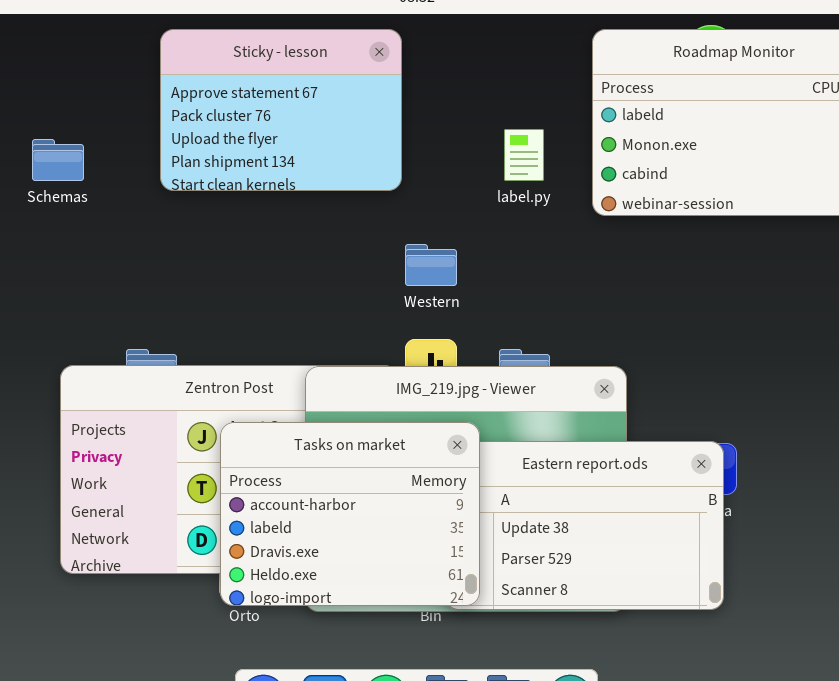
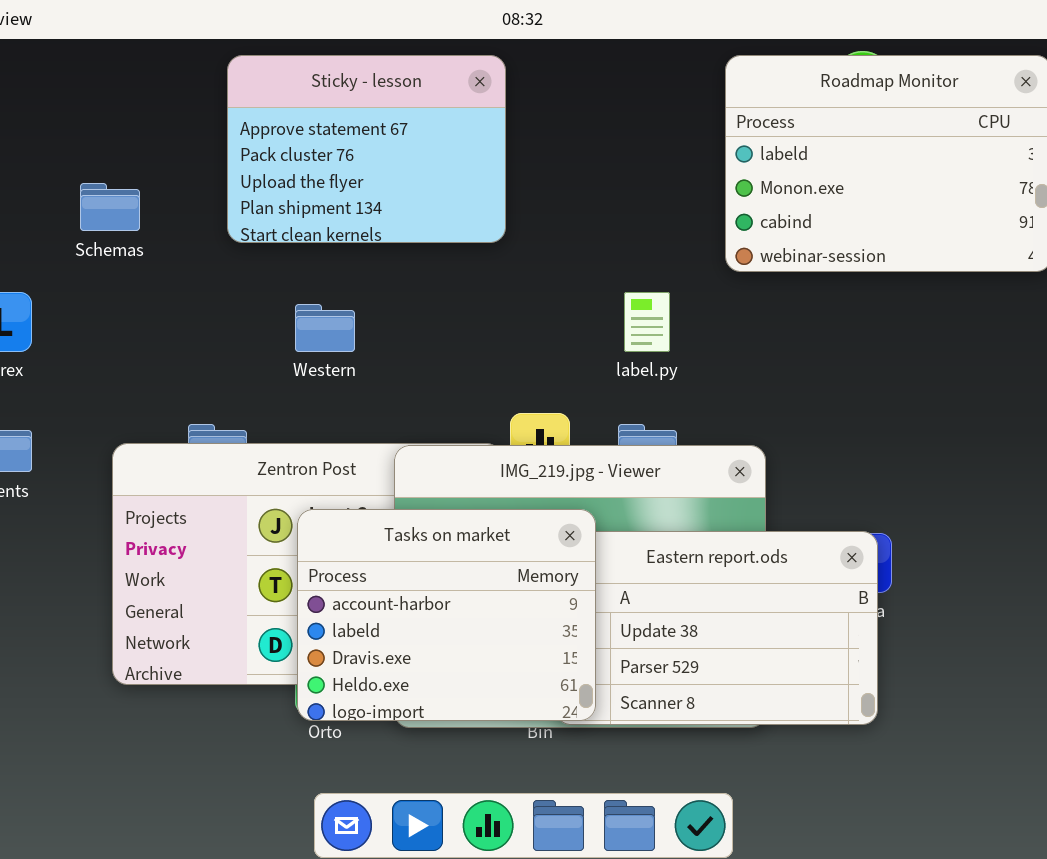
label.py: [504,129,544,181] -> [624,292,670,352], moved
Western: [405,244,457,286] -> [295,304,355,352], moved

